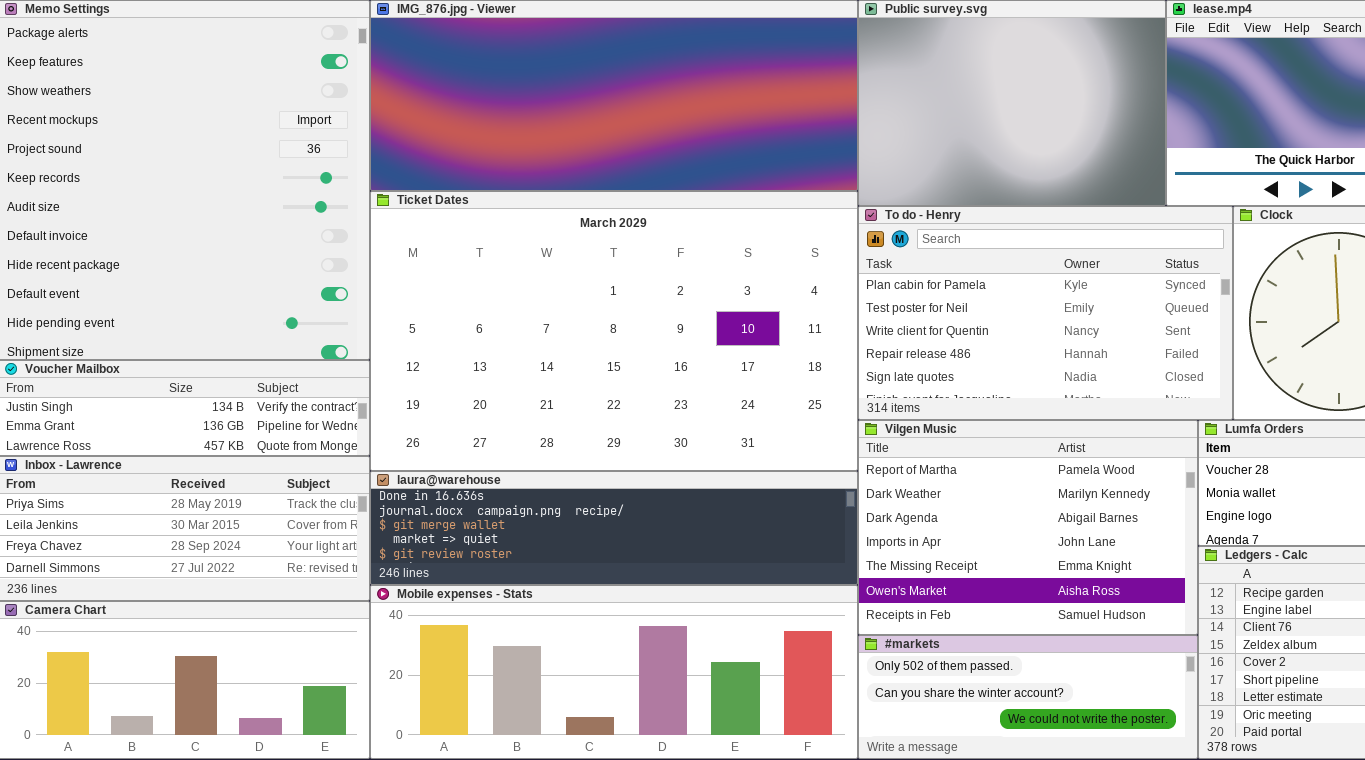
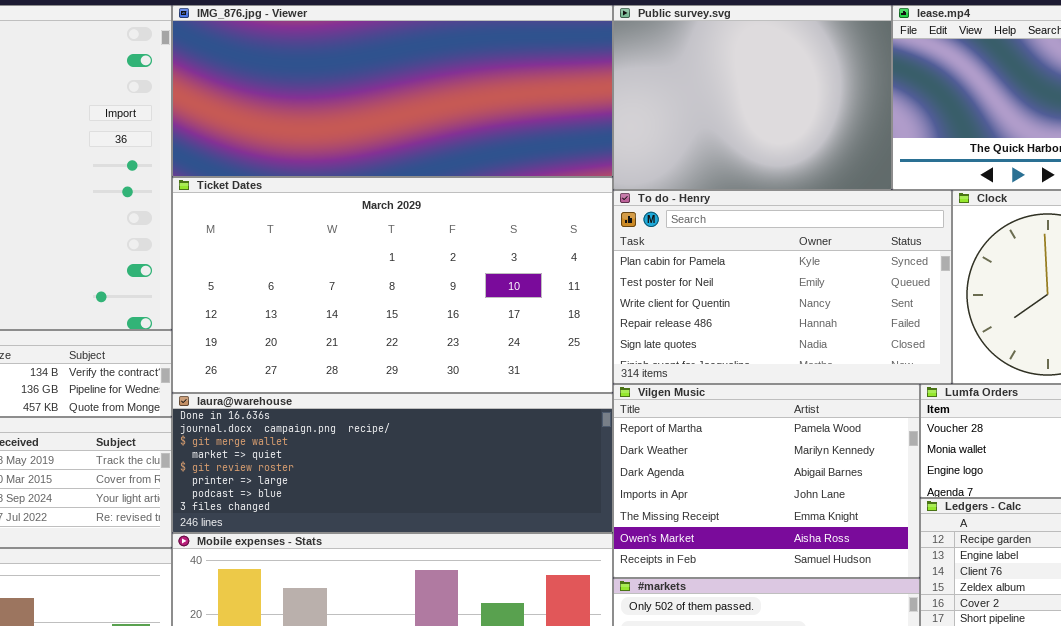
Ticket Dates: [370,191,858,471] -> [172,177,613,393], resized
laura@warehouse: [370,471,858,585] -> [172,393,613,533], resized

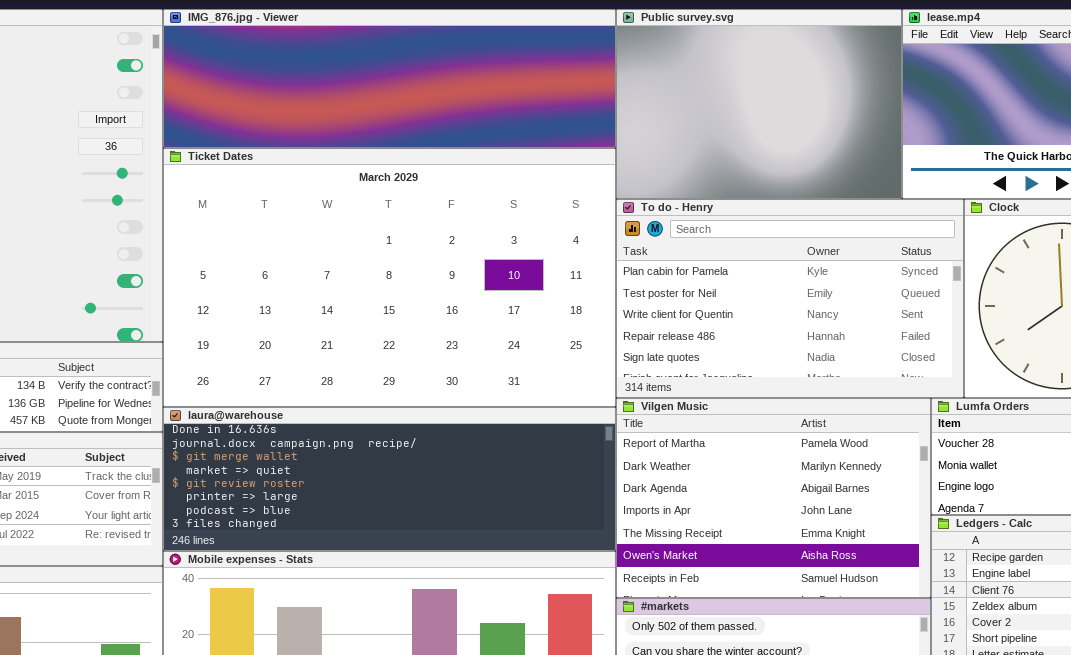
IMG_876.jpg - Viewer: [172,5,613,177] -> [163,9,616,148], resized
Ticket Dates: [172,177,613,393] -> [163,148,616,407], resized

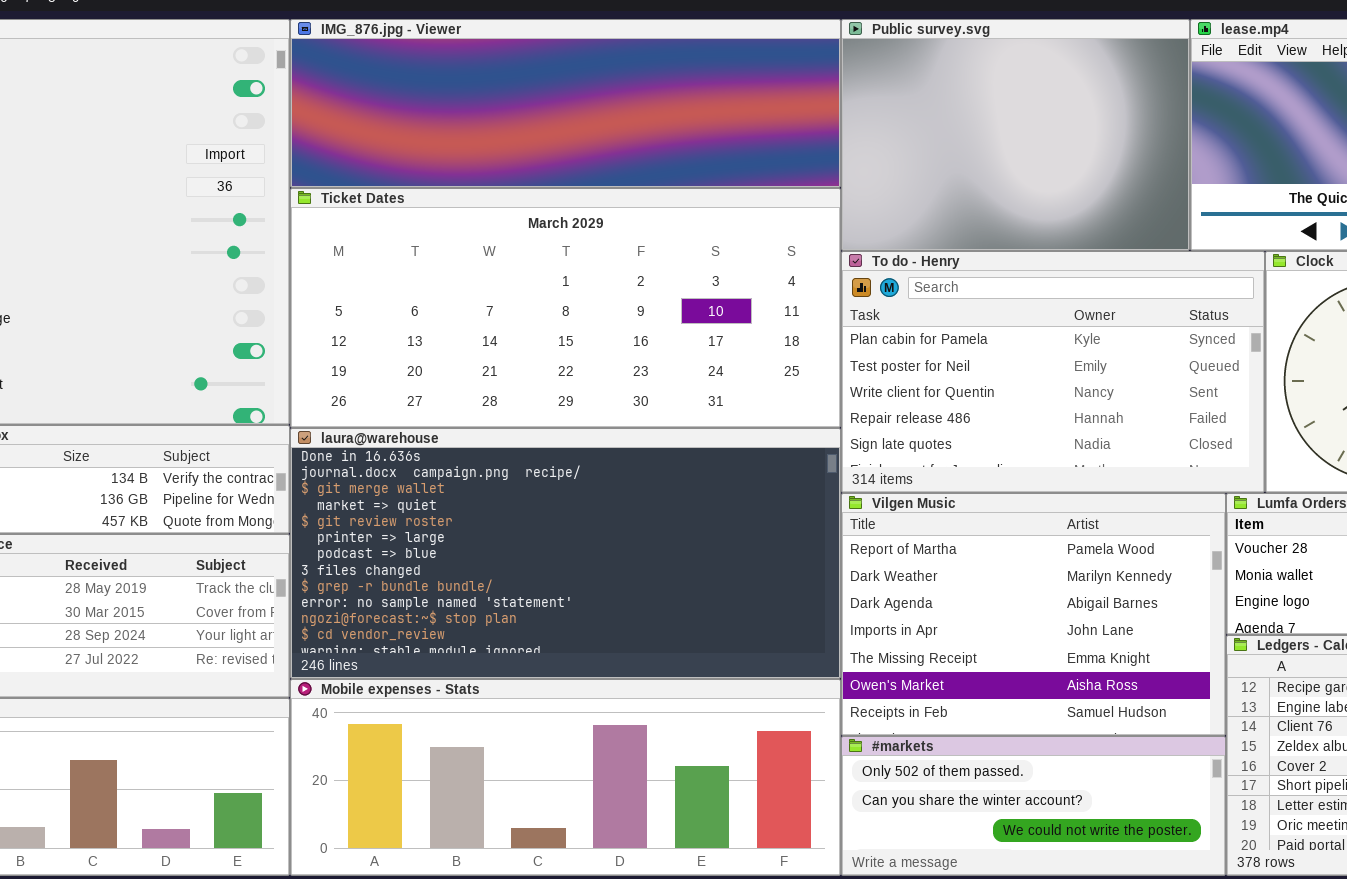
Ticket Dates: [163,148,616,407] -> [290,188,841,428], resized
laura@warehouse: [163,407,616,551] -> [290,428,841,679], resized

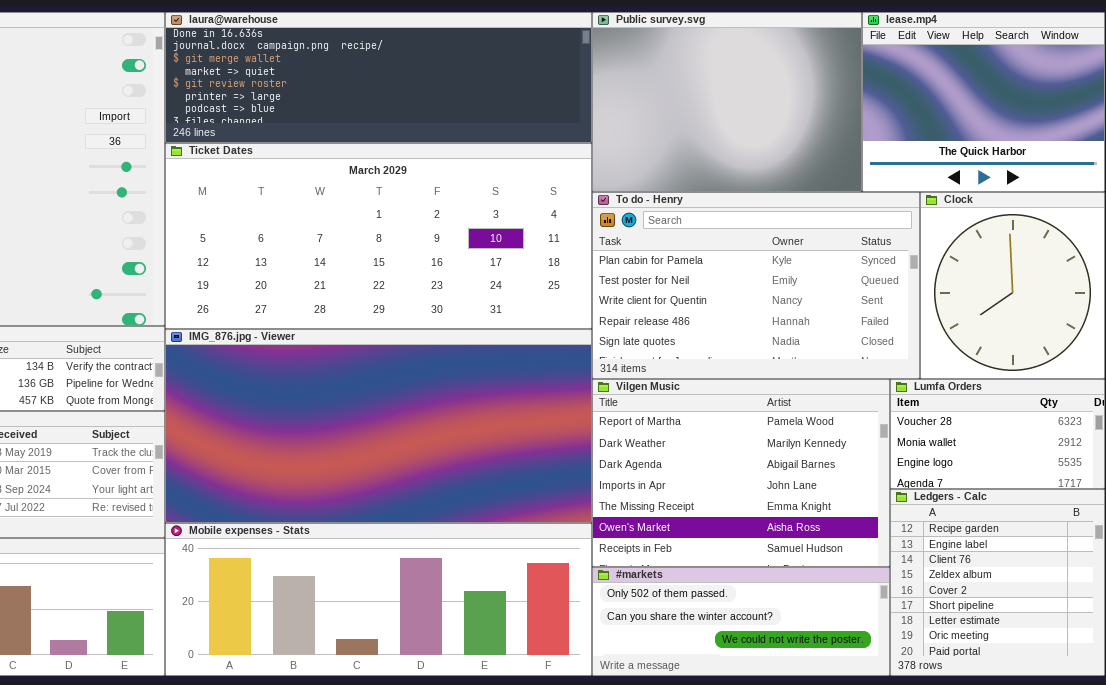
IMG_876.jpg - Viewer: [290,19,841,188] -> [165,329,592,523], moved, resized
laura@warehouse: [290,428,841,679] -> [165,12,592,143], moved, resized

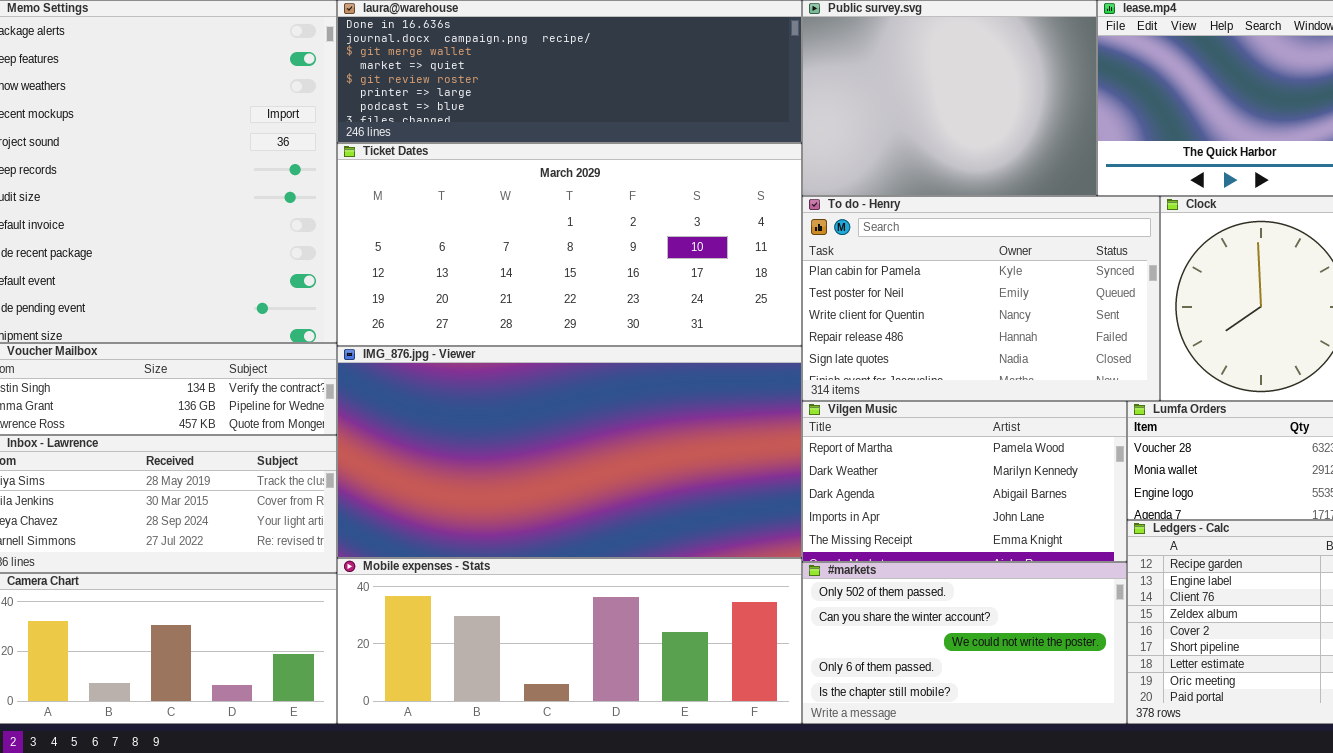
Vilgen Music: [592,379,890,567] -> [802,401,1127,562], resized
#markets: [592,567,890,676] -> [802,562,1127,724], resized

